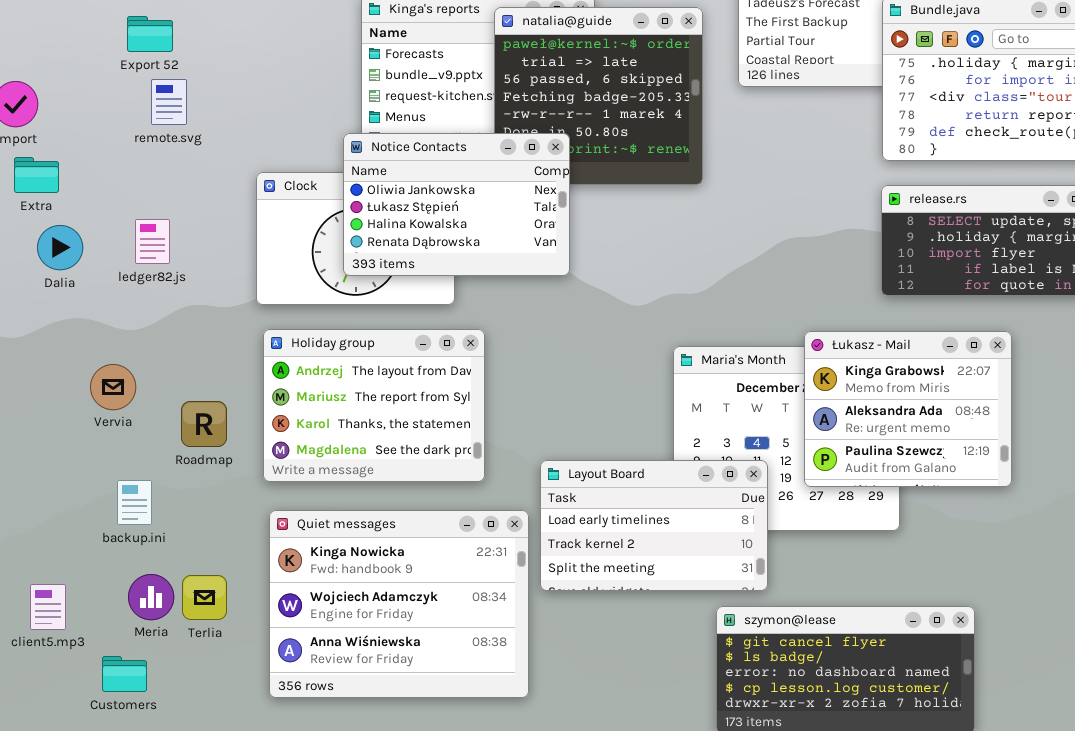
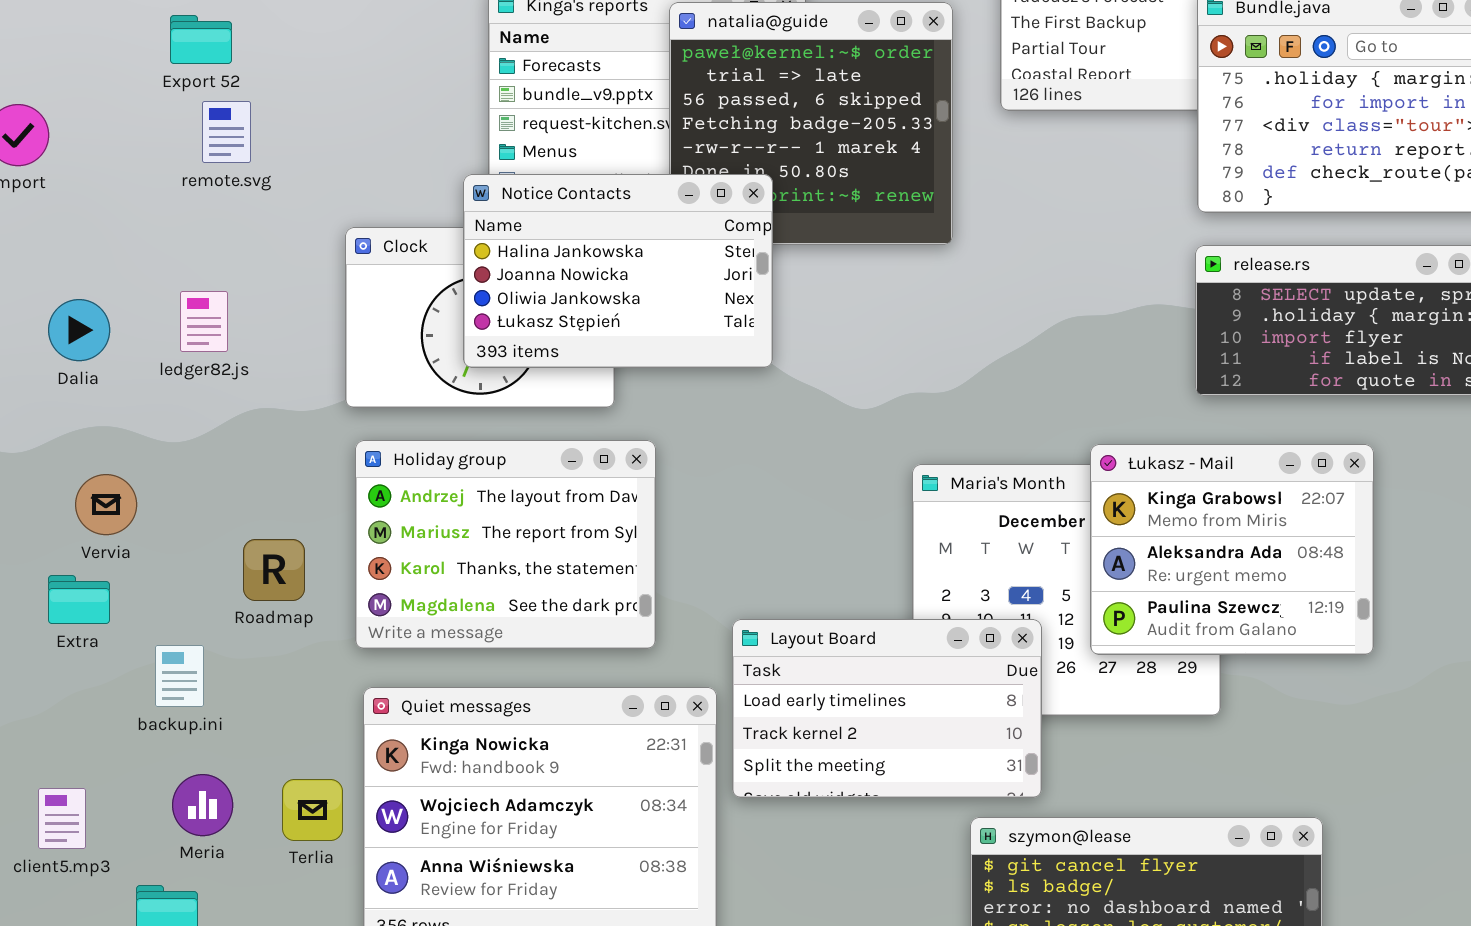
Notice Contacts: [343,133,570,276] -> [463,174,773,368], scrolled up 2 rows
Extra: [14,157,59,193] -> [48,575,110,624], moved
Vervia: [90,364,136,410] -> [75,474,137,535], moved
Terlia: [182,575,227,620] -> [282,779,343,841], moved

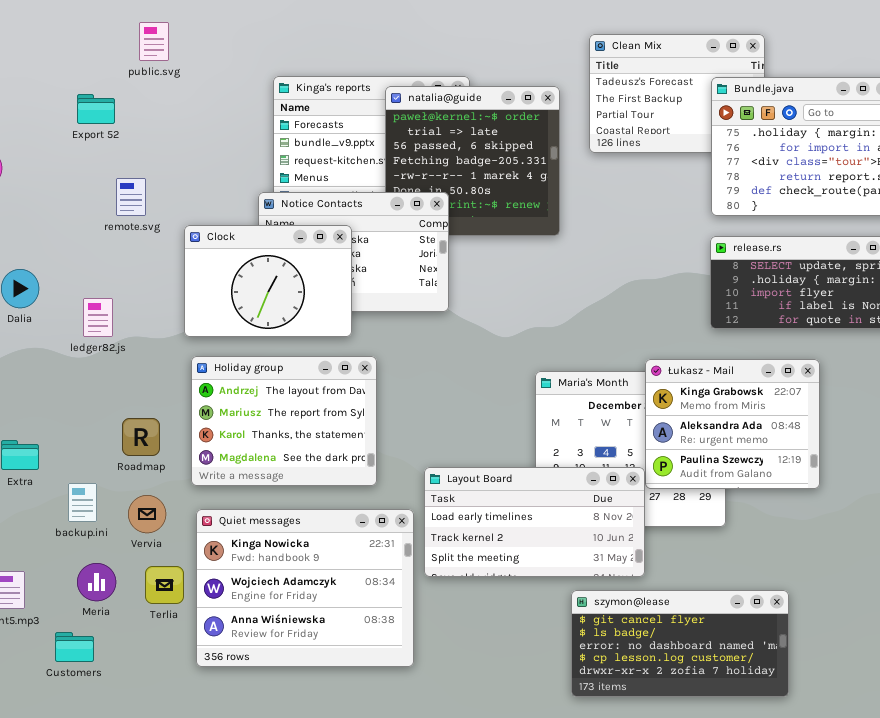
remote.svg: [202,101,251,163] -> [116,178,146,216], moved
Clock: [345,227,615,408] -> [184,225,352,337], raised
ledger82.js: [180,291,228,352] -> [83,298,113,337], moved
Vervia: [75,474,137,535] -> [128,495,166,533], moved
Layout Board: [732,619,1042,798] -> [424,467,645,577], resized

